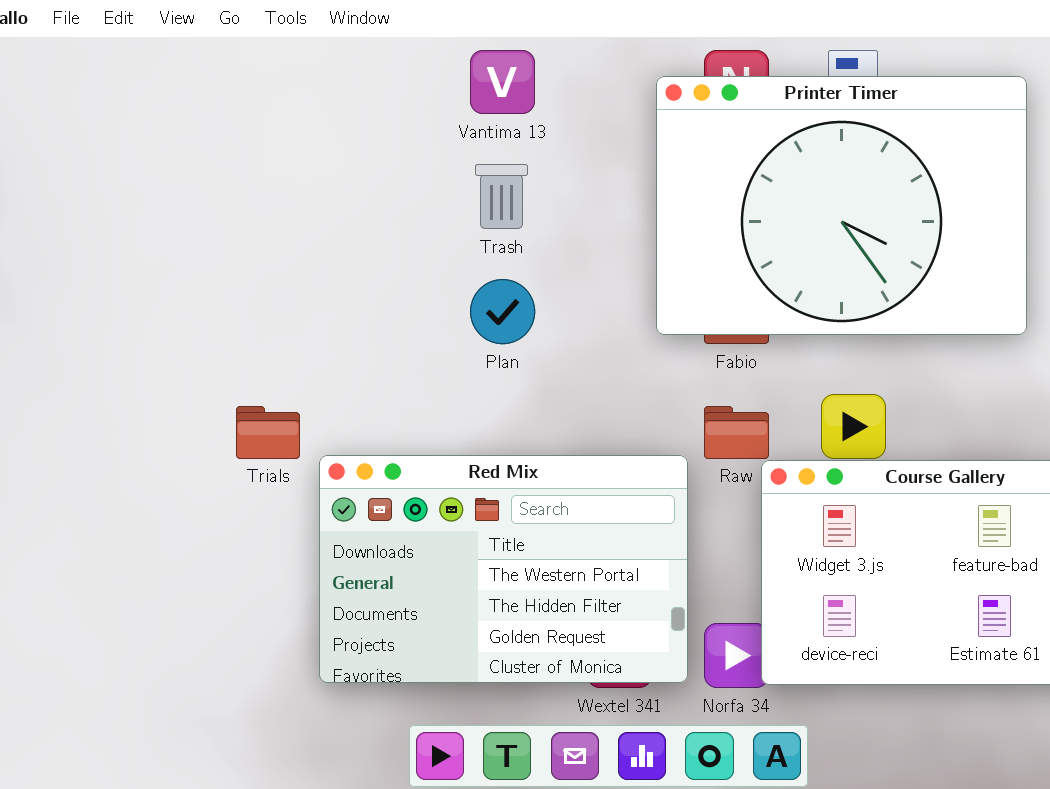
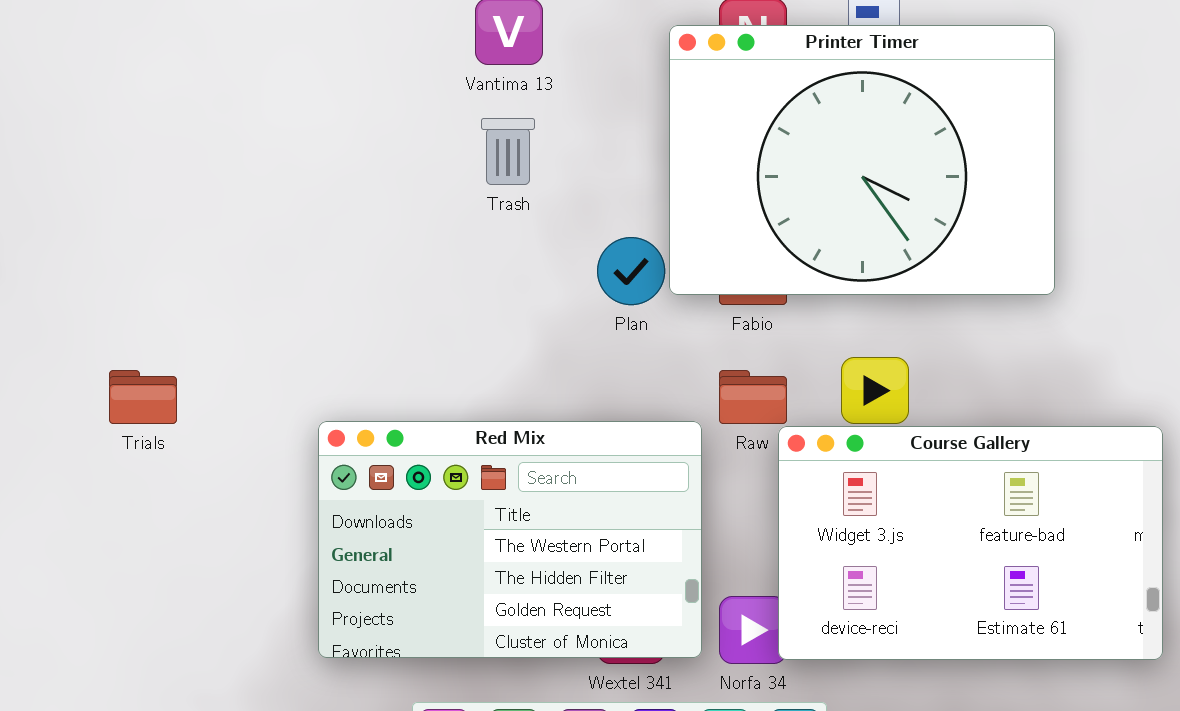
Plan: [470,279,535,344] -> [597,237,665,305], moved
Trials: [236,406,300,459] -> [109,370,177,424], moved

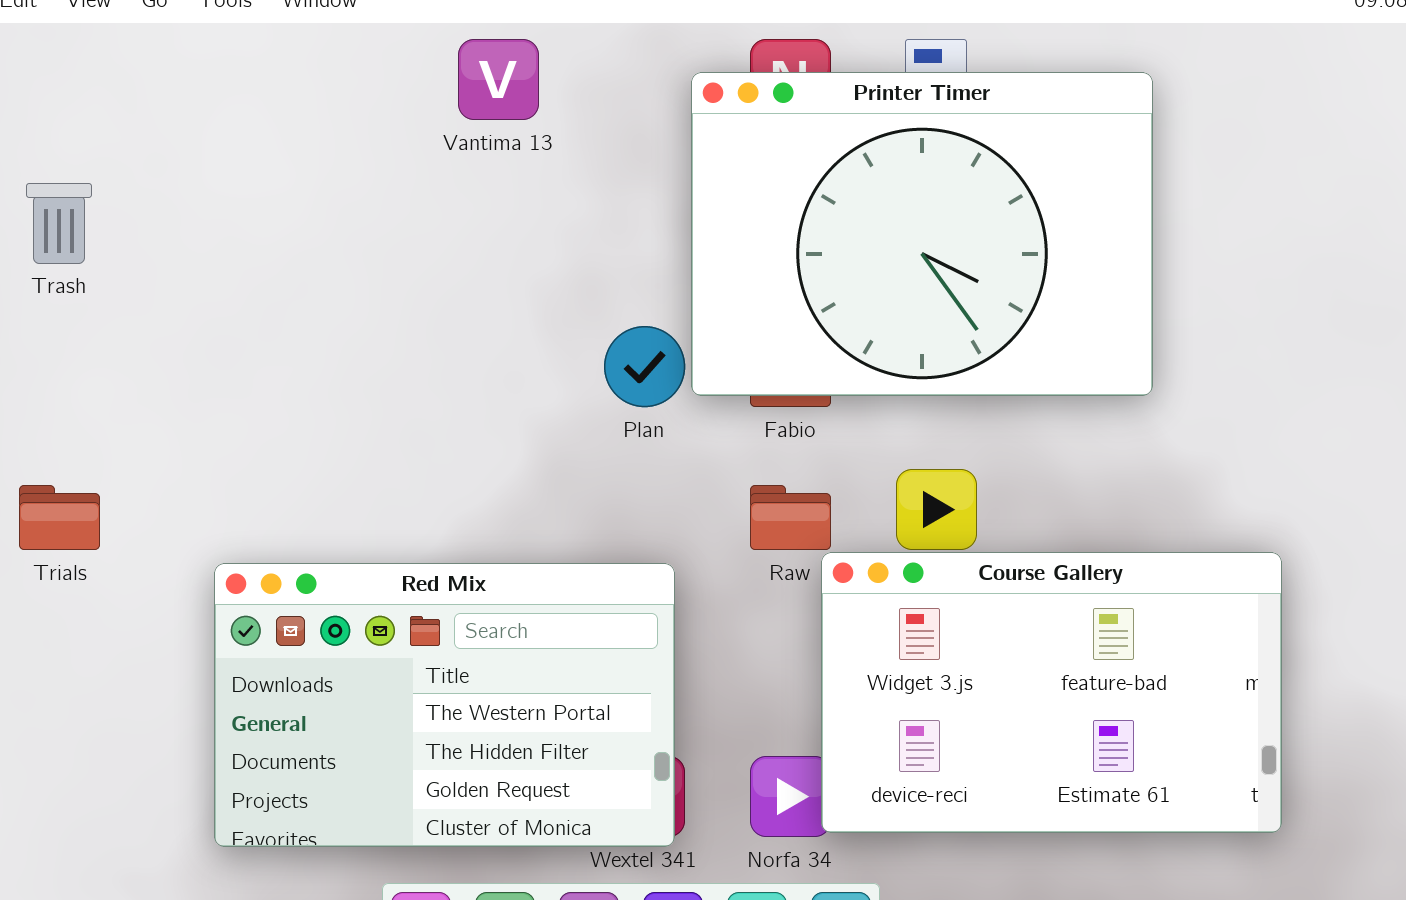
Trash: [481,118,535,185] -> [26,183,92,264], moved
Red Mix: [318,421,702,658] -> [214,563,675,847], moved

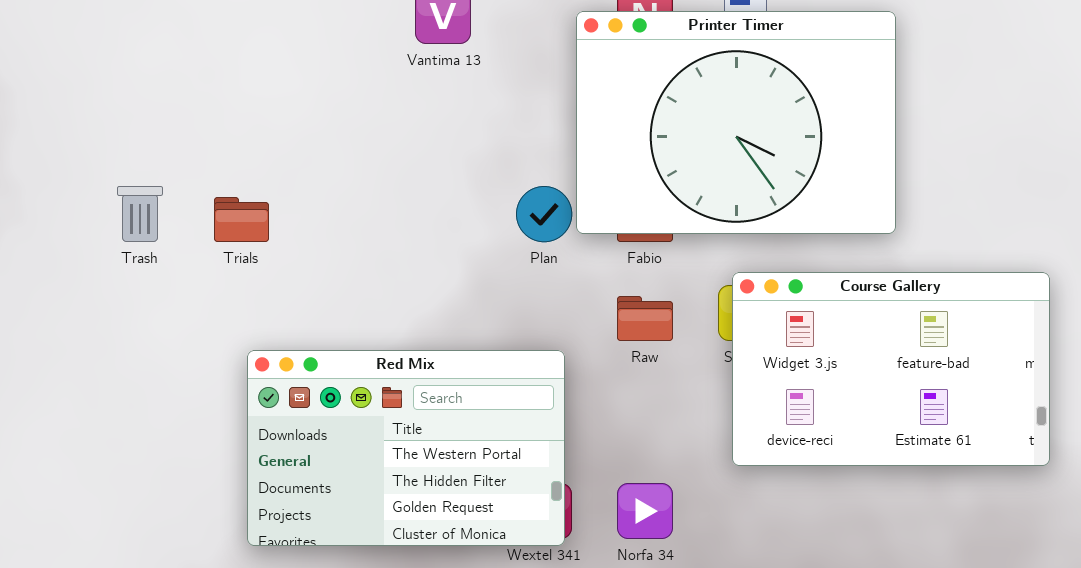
Trash: [26,183,92,264] -> [117,186,163,242], moved
Trials: [19,485,100,550] -> [214,197,269,242], moved
Course Gallery: [821,552,1282,833] -> [732,272,1050,466], moved

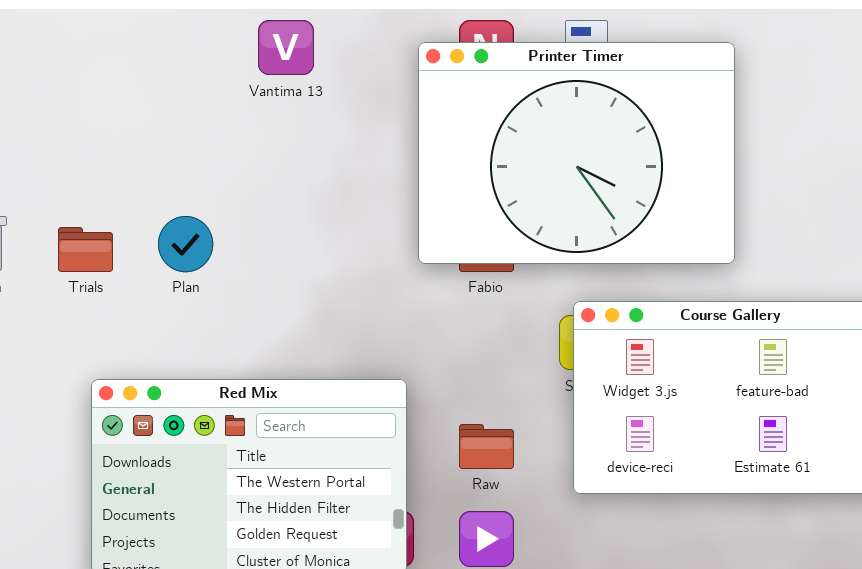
Plan: [516,186,572,242] -> [158,216,213,272], moved
Raw: [617,296,673,341] -> [459,424,514,469], moved

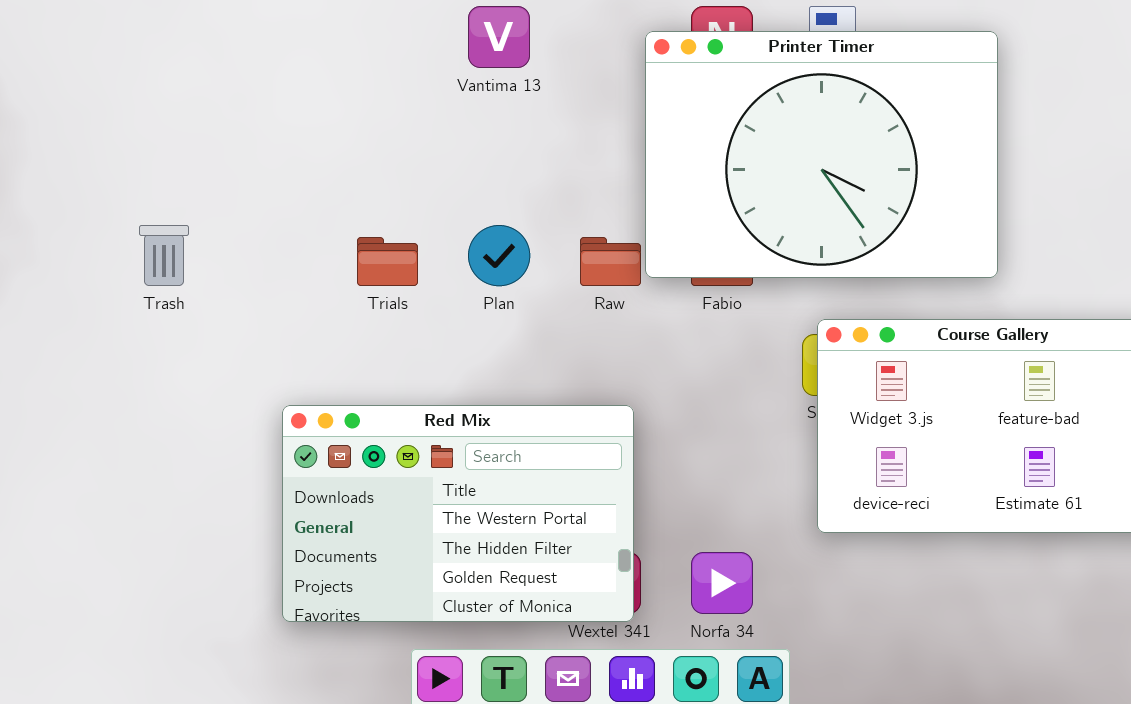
Plan: [158,216,213,272] -> [468,225,530,286], moved
Trials: [58,227,113,272] -> [357,237,418,286], moved
Raw: [459,424,514,469] -> [580,237,641,286], moved

